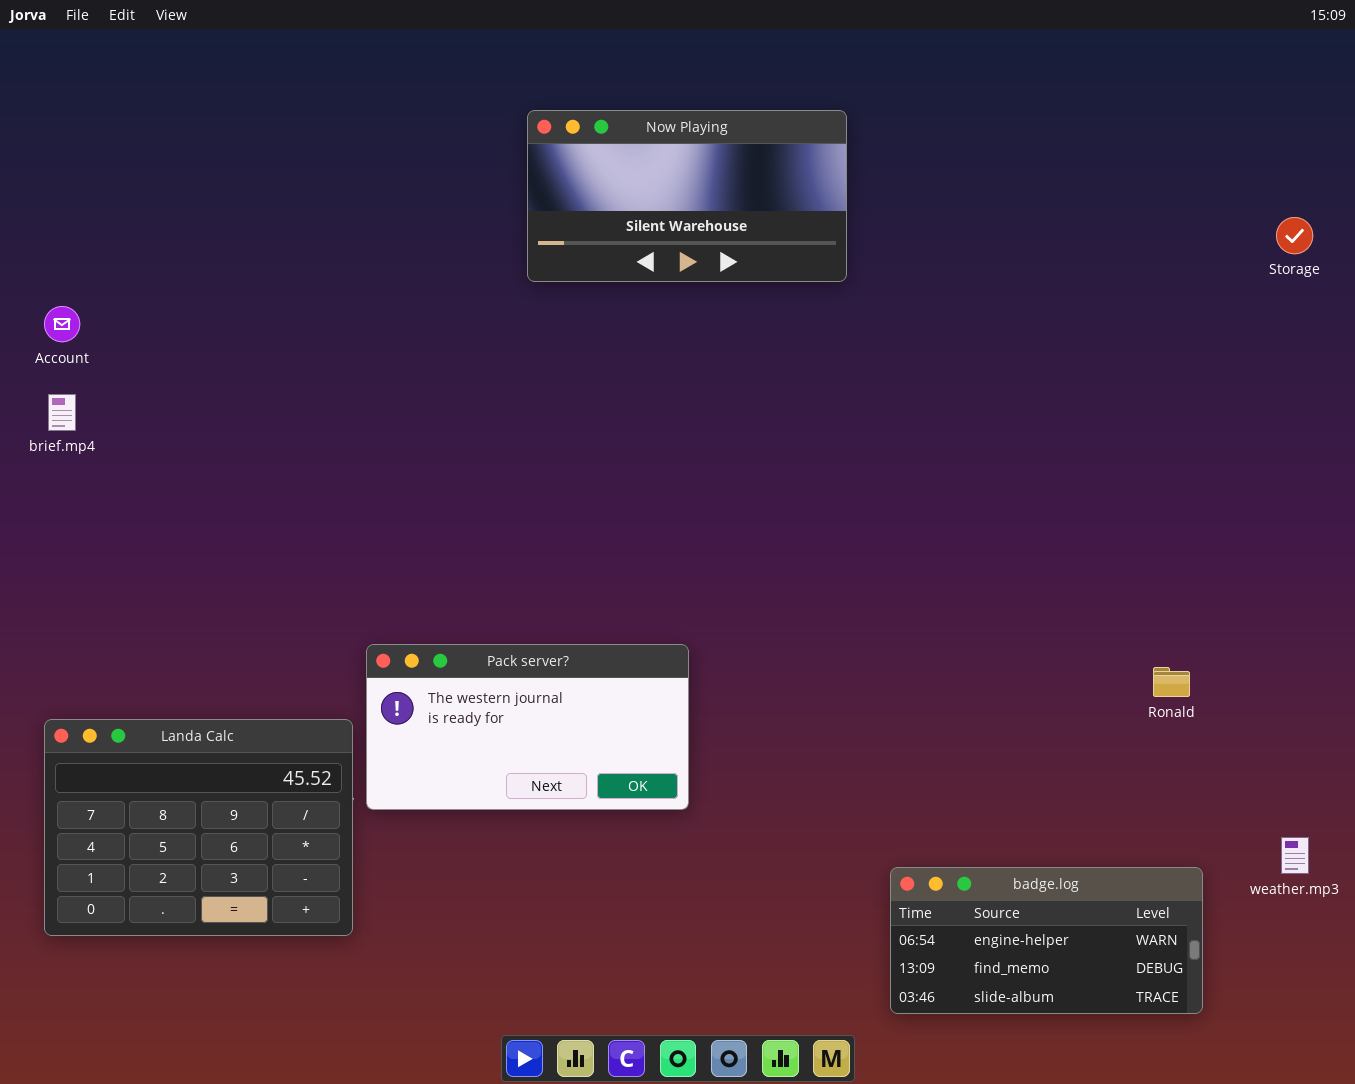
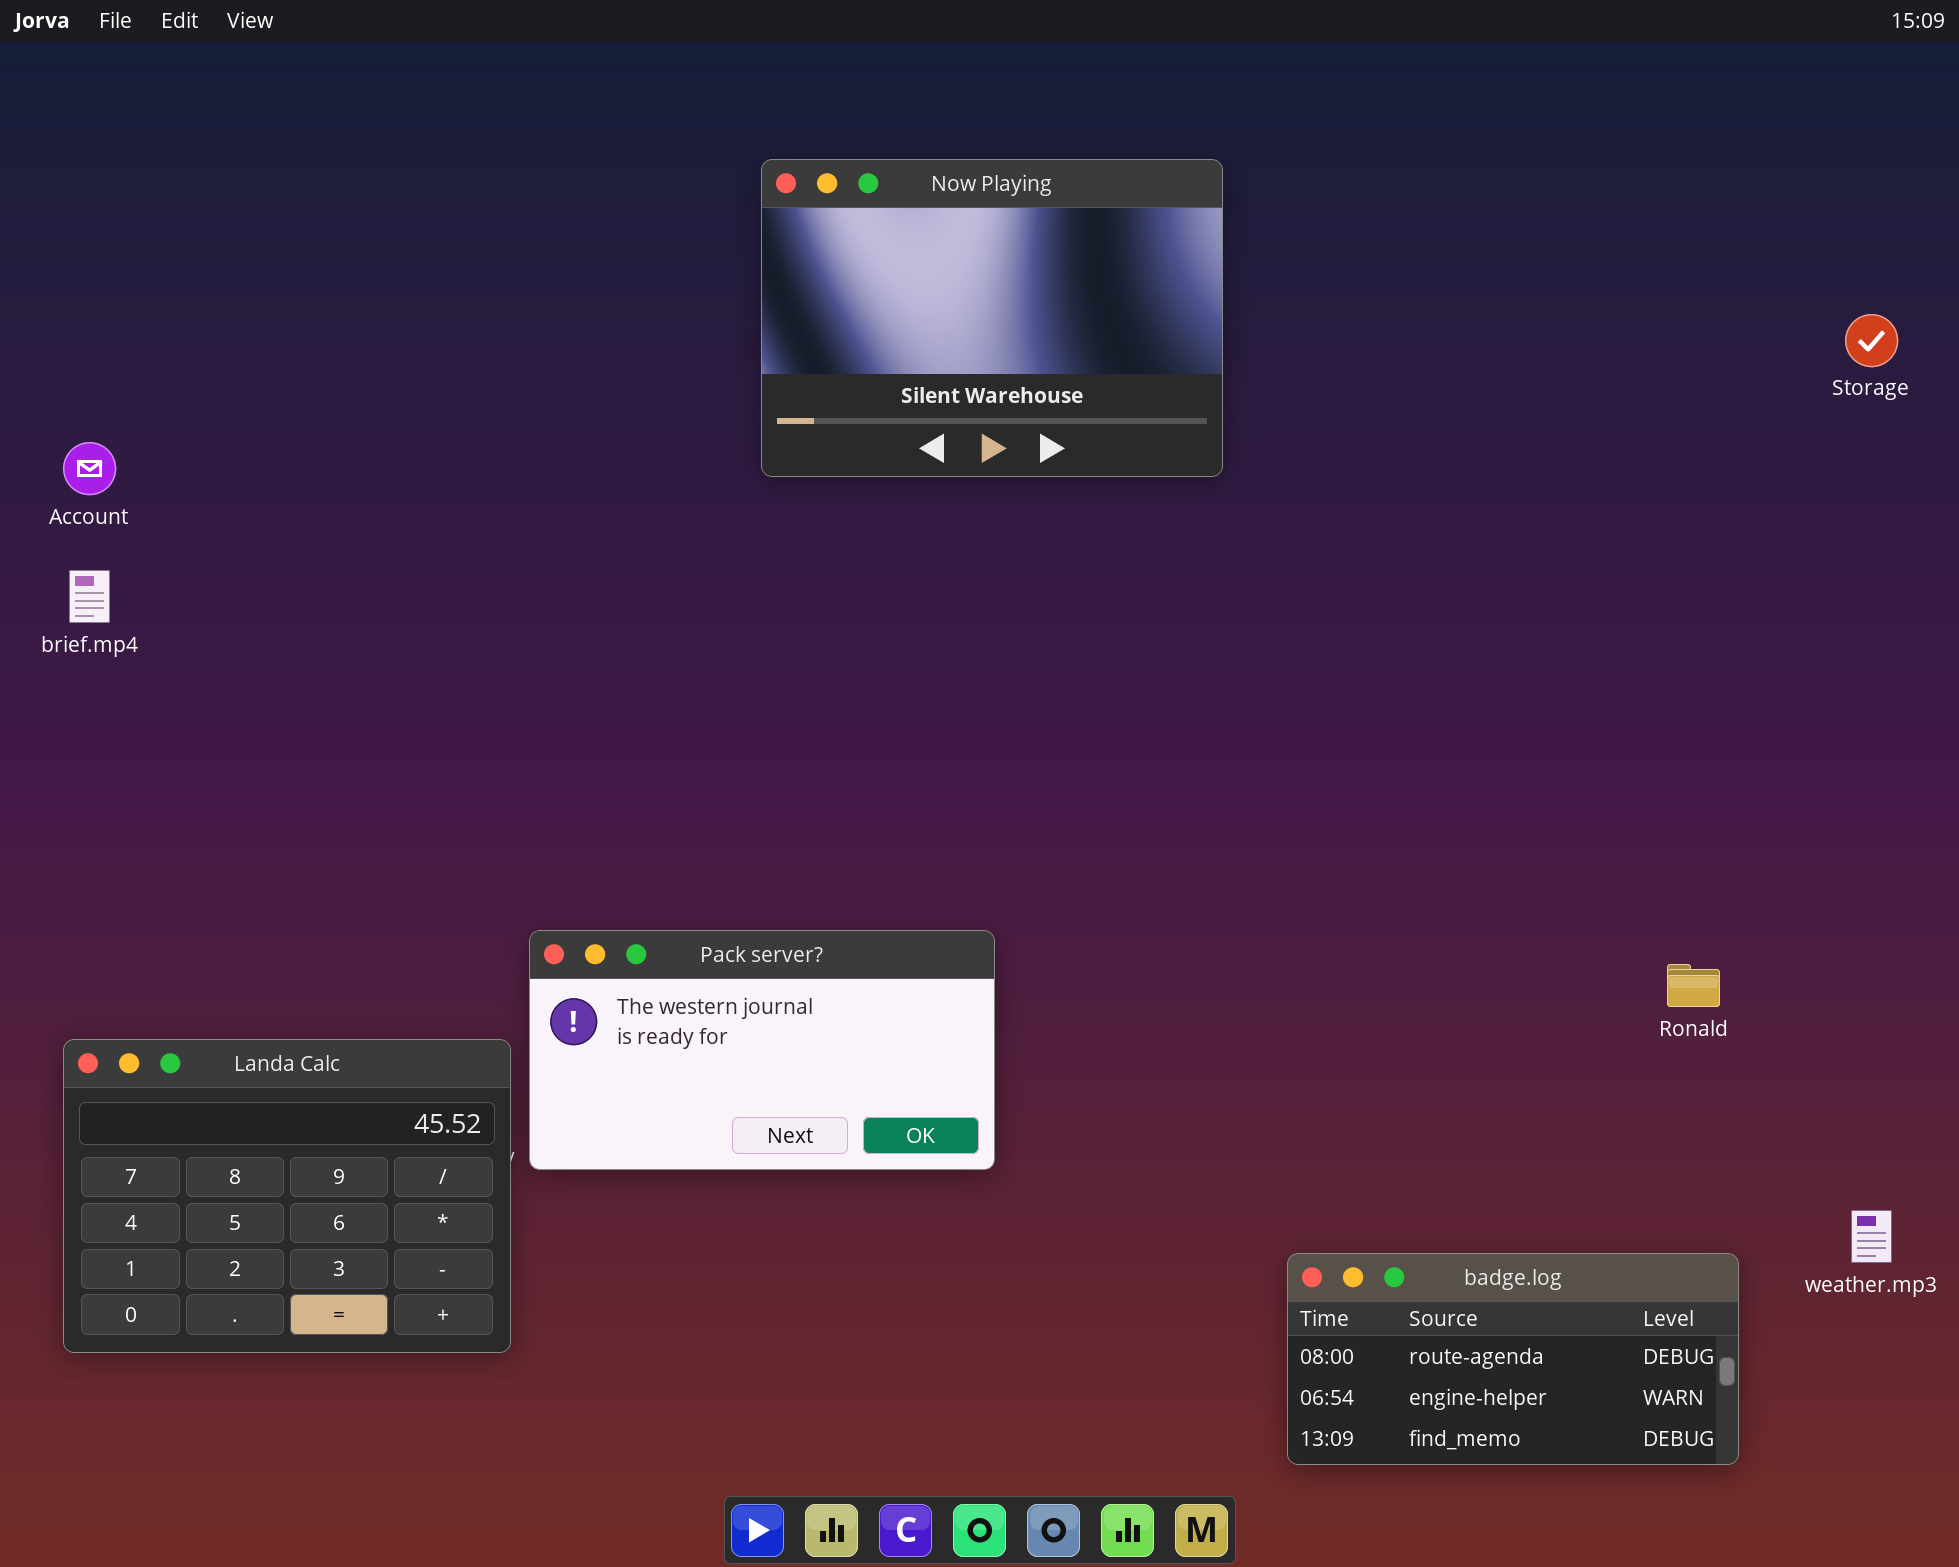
Now Playing: [527,110,847,282] -> [761,159,1223,477], resized
badge.log: [890,867,1203,1014] -> [1287,1253,1739,1465], scrolled up 1 row

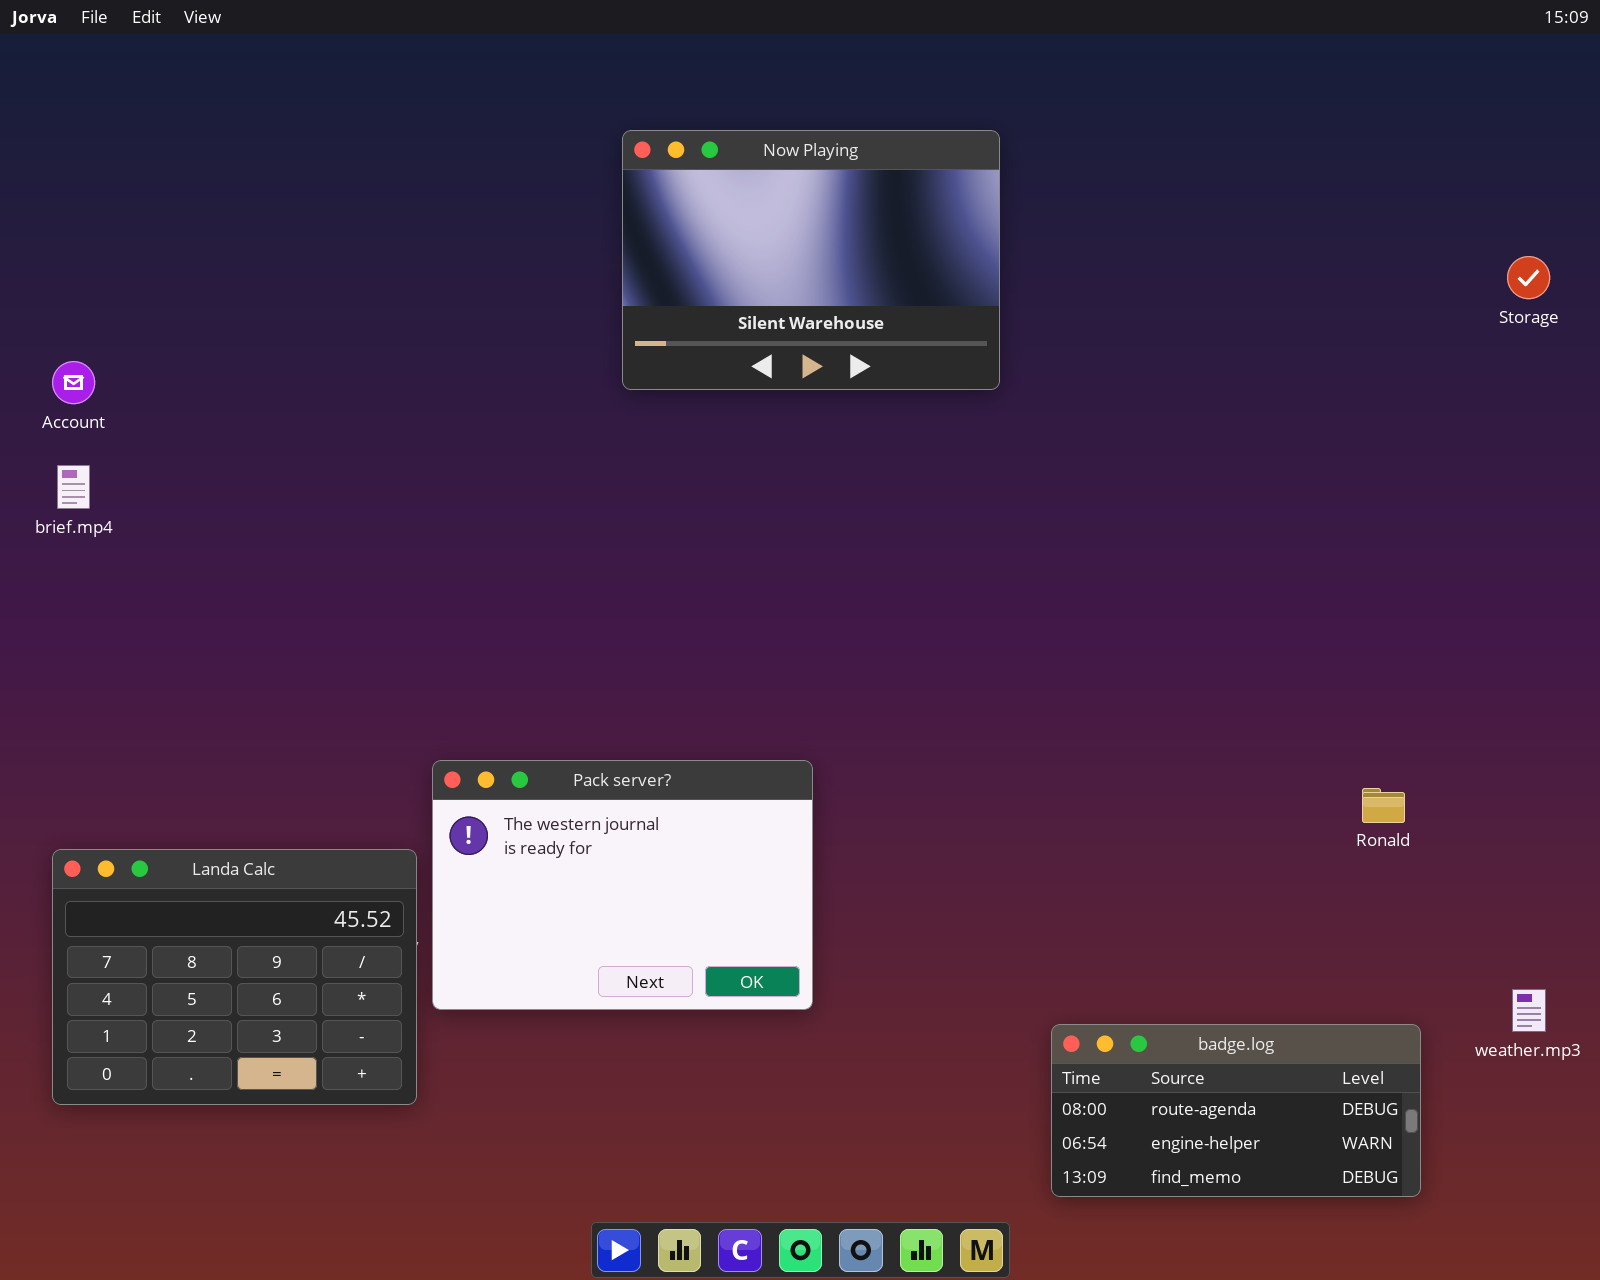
Pack server?: [529,930,995,1170] -> [432,760,813,1010], resized

